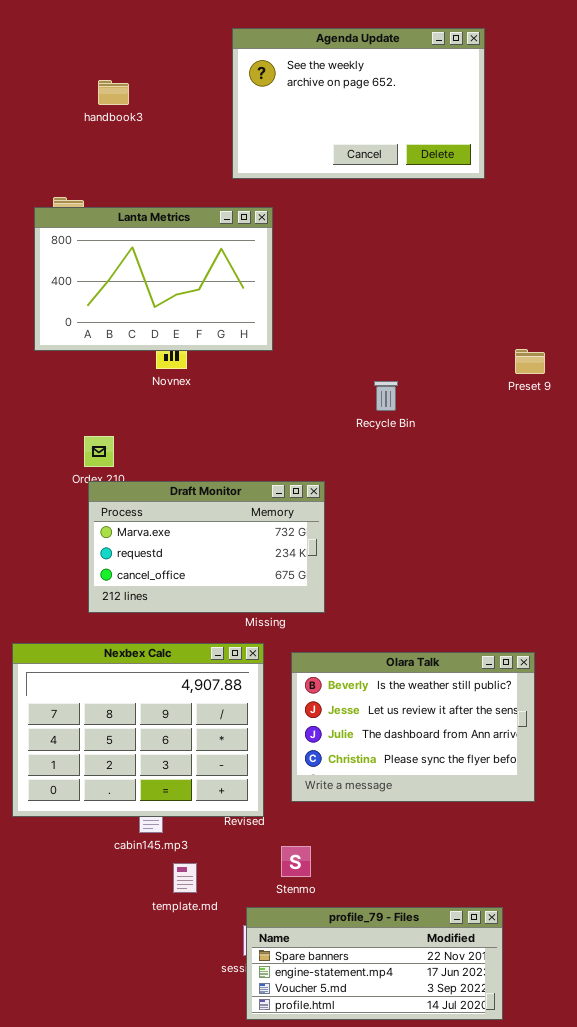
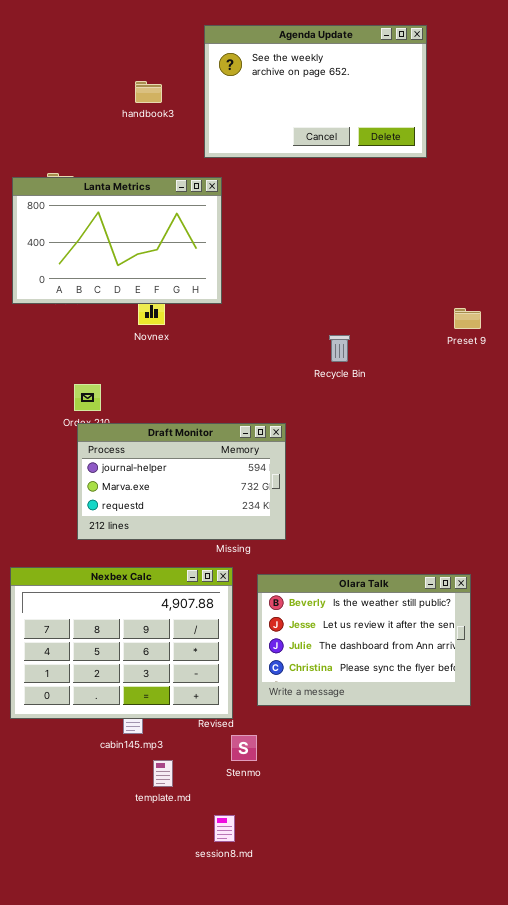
handbook3: [98,80,129,105] -> [135,81,162,103], moved
Lanta Metrics: [34,207,273,351] -> [12,177,222,304], moved
Draft Monitor: [88,481,325,613] -> [77,423,286,540], scrolled up 1 row
Stenmo: [281,846,311,877] -> [231,735,257,761], moved
profile_79 - Files: [246,907,503,1020] -> none, closed

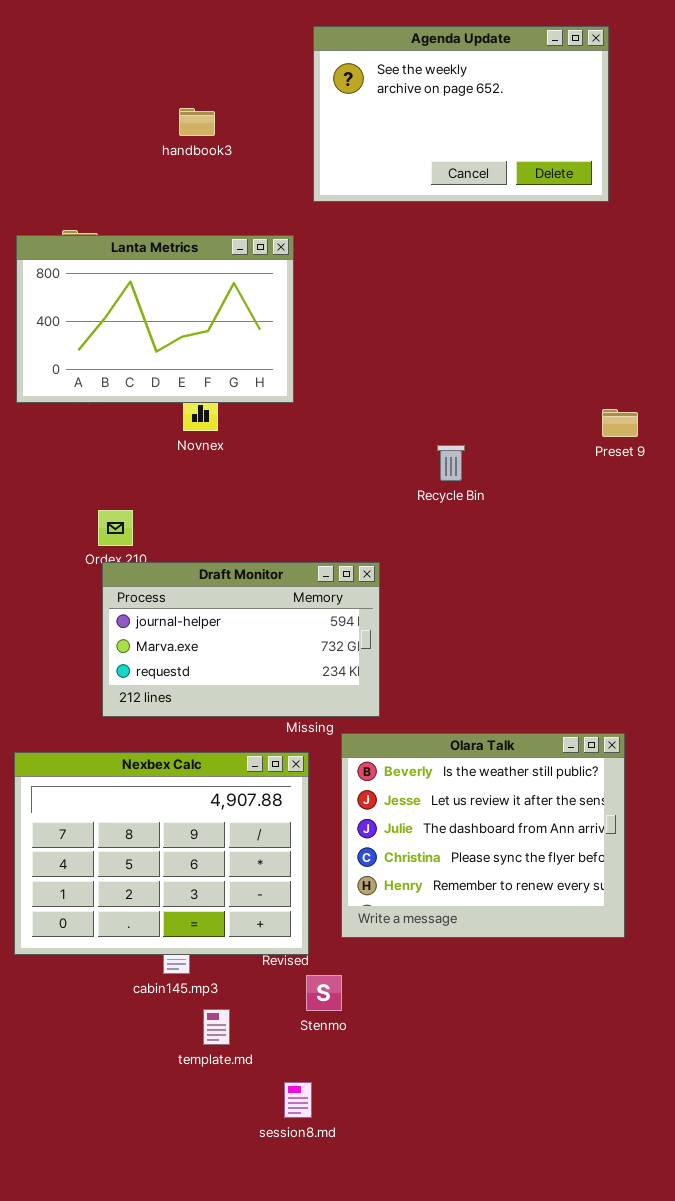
Agenda Update: [204,25,427,158] -> [313,26,609,202], moved
Olara Talk: [257,574,471,706] -> [341,733,625,938], resized

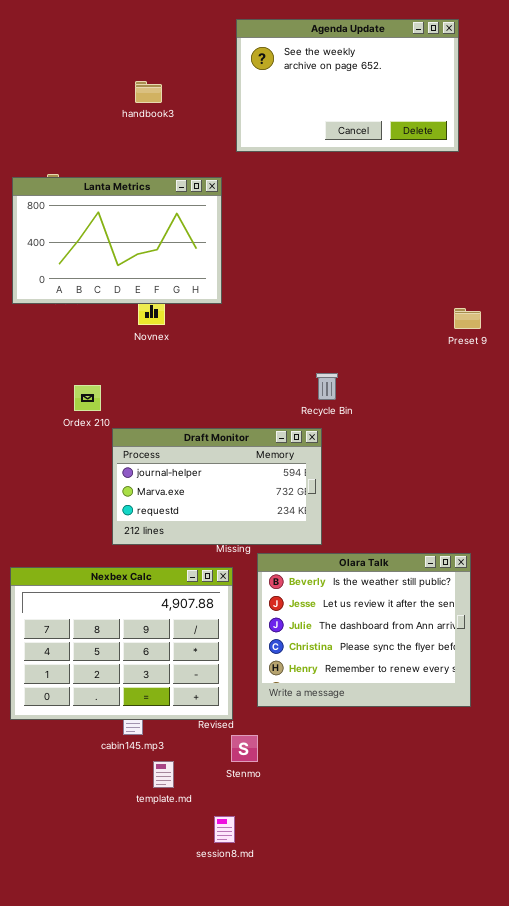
Recycle Bin: [437,445,465,481] -> [316,373,338,400], moved
Draft Monitor: [102,562,380,717] -> [112,428,322,545], moved

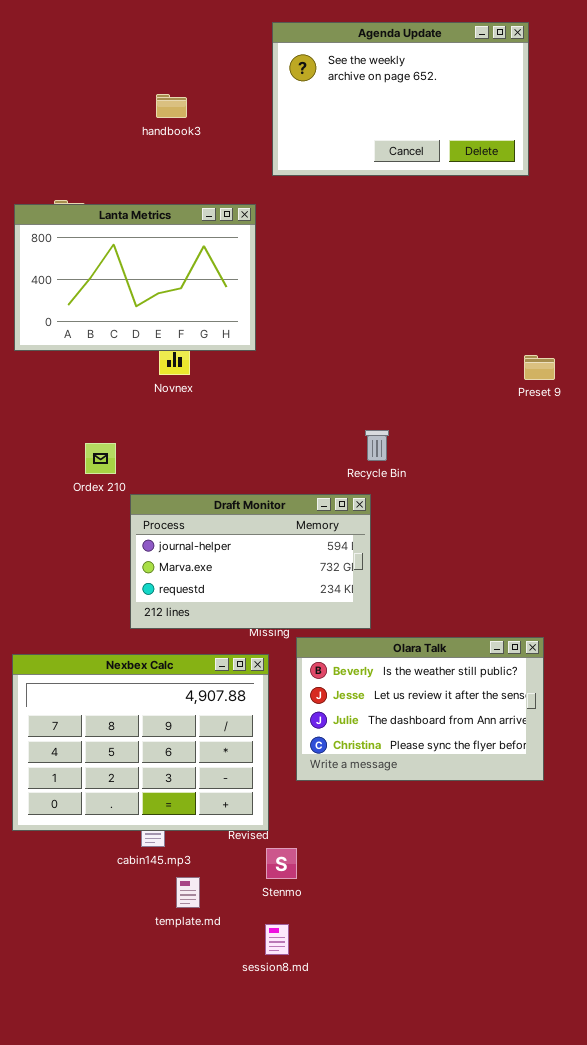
Olara Talk: [257,553,471,707] -> [296,637,544,781], resized
session8.md: [214,816,235,843] -> [265,924,289,955], moved

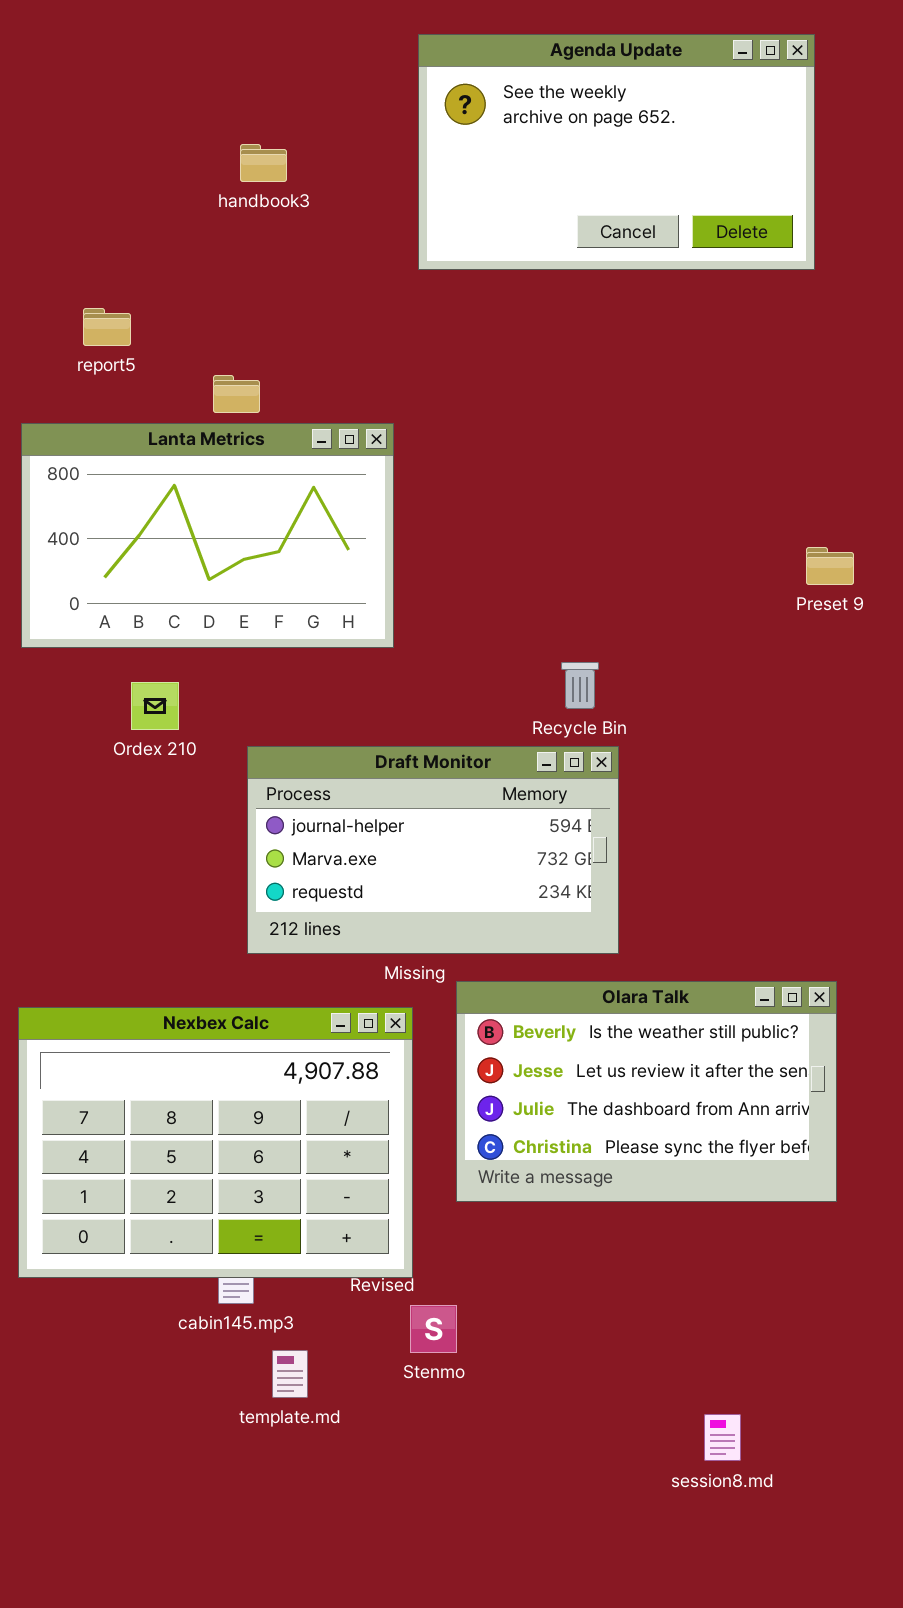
Lanta Metrics: [14,204,256,351] -> [21,423,394,648], moved
Draft Monitor: [130,494,371,629] -> [247,746,619,954], moved
session8.md: [265,924,289,955] -> [704,1414,741,1461], moved

